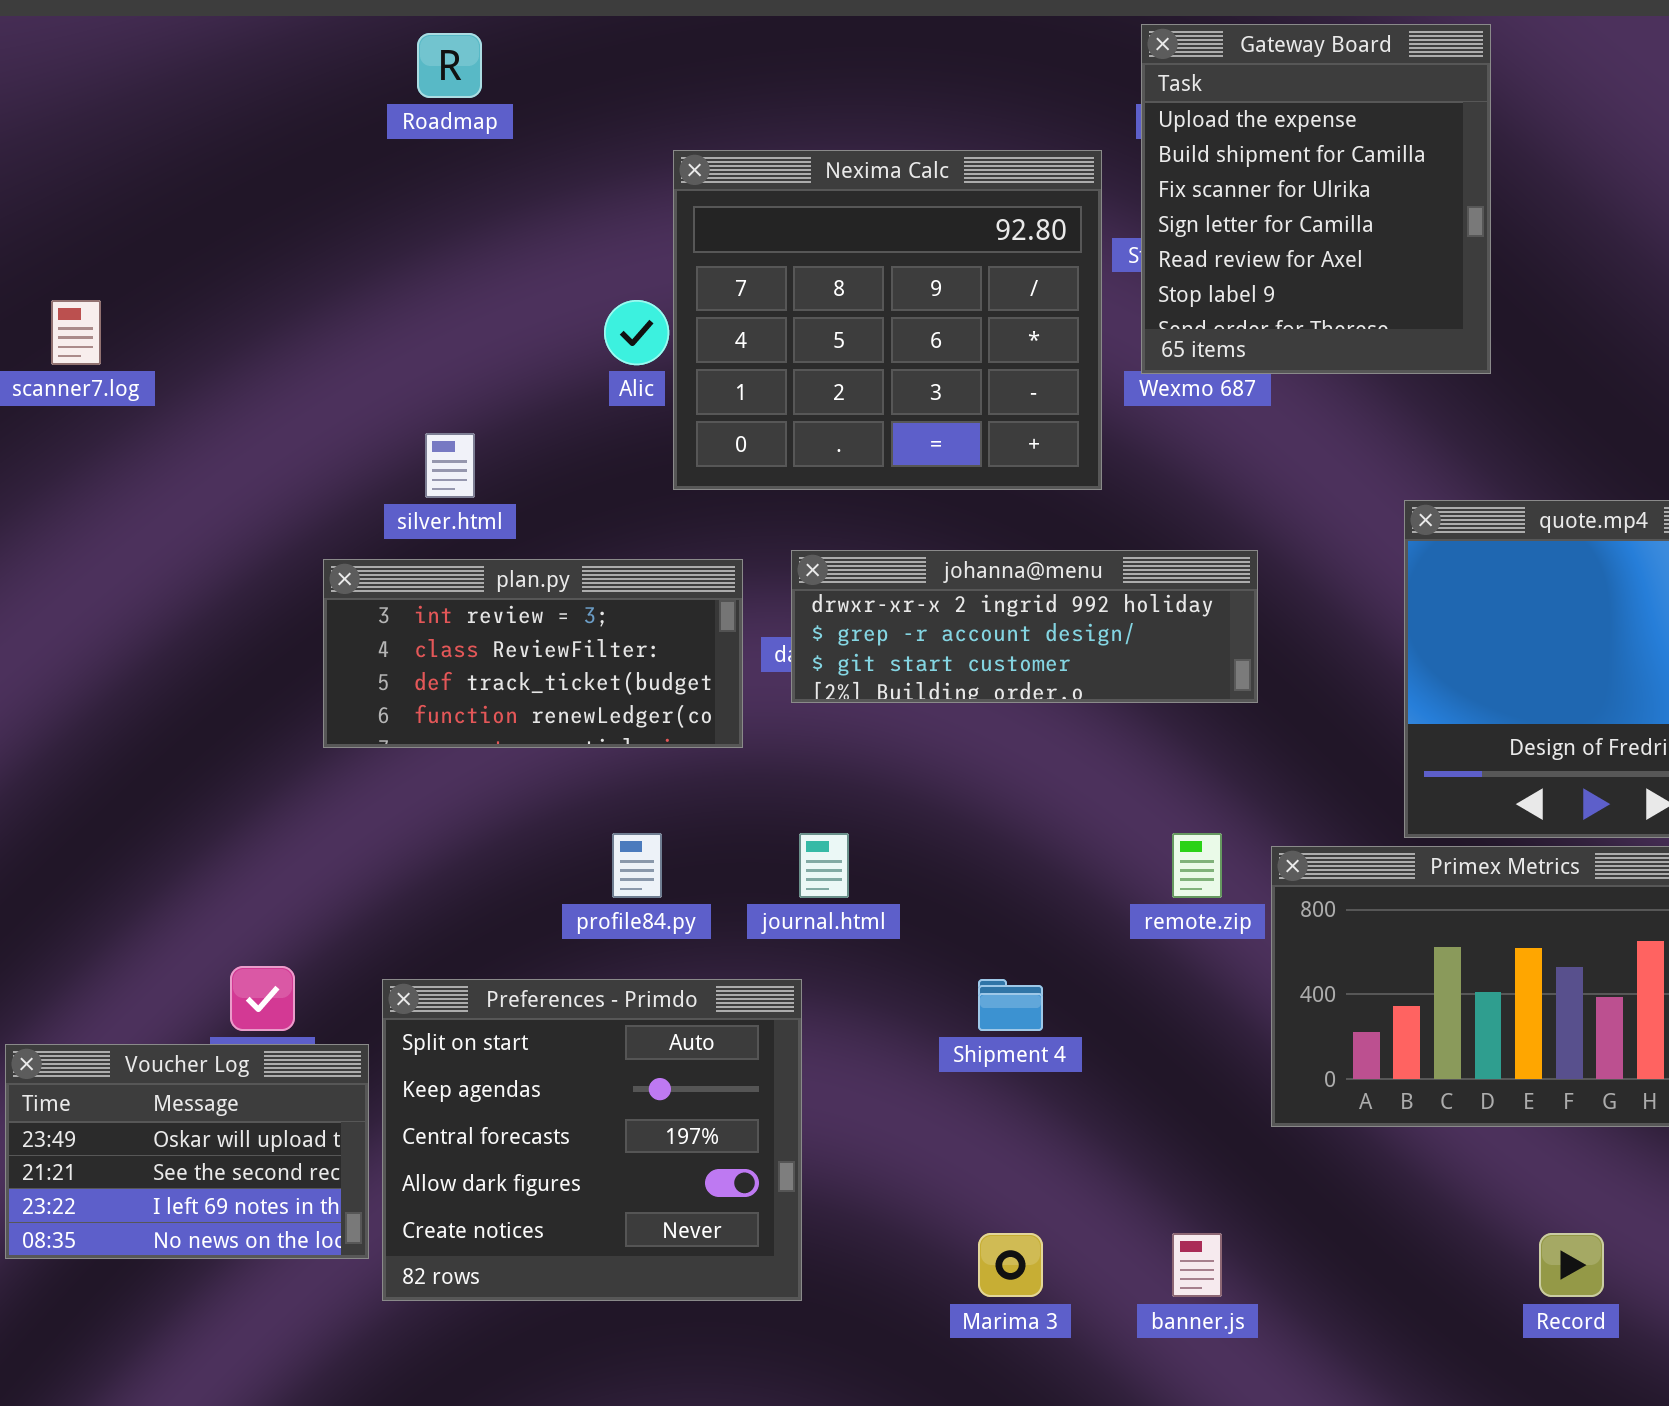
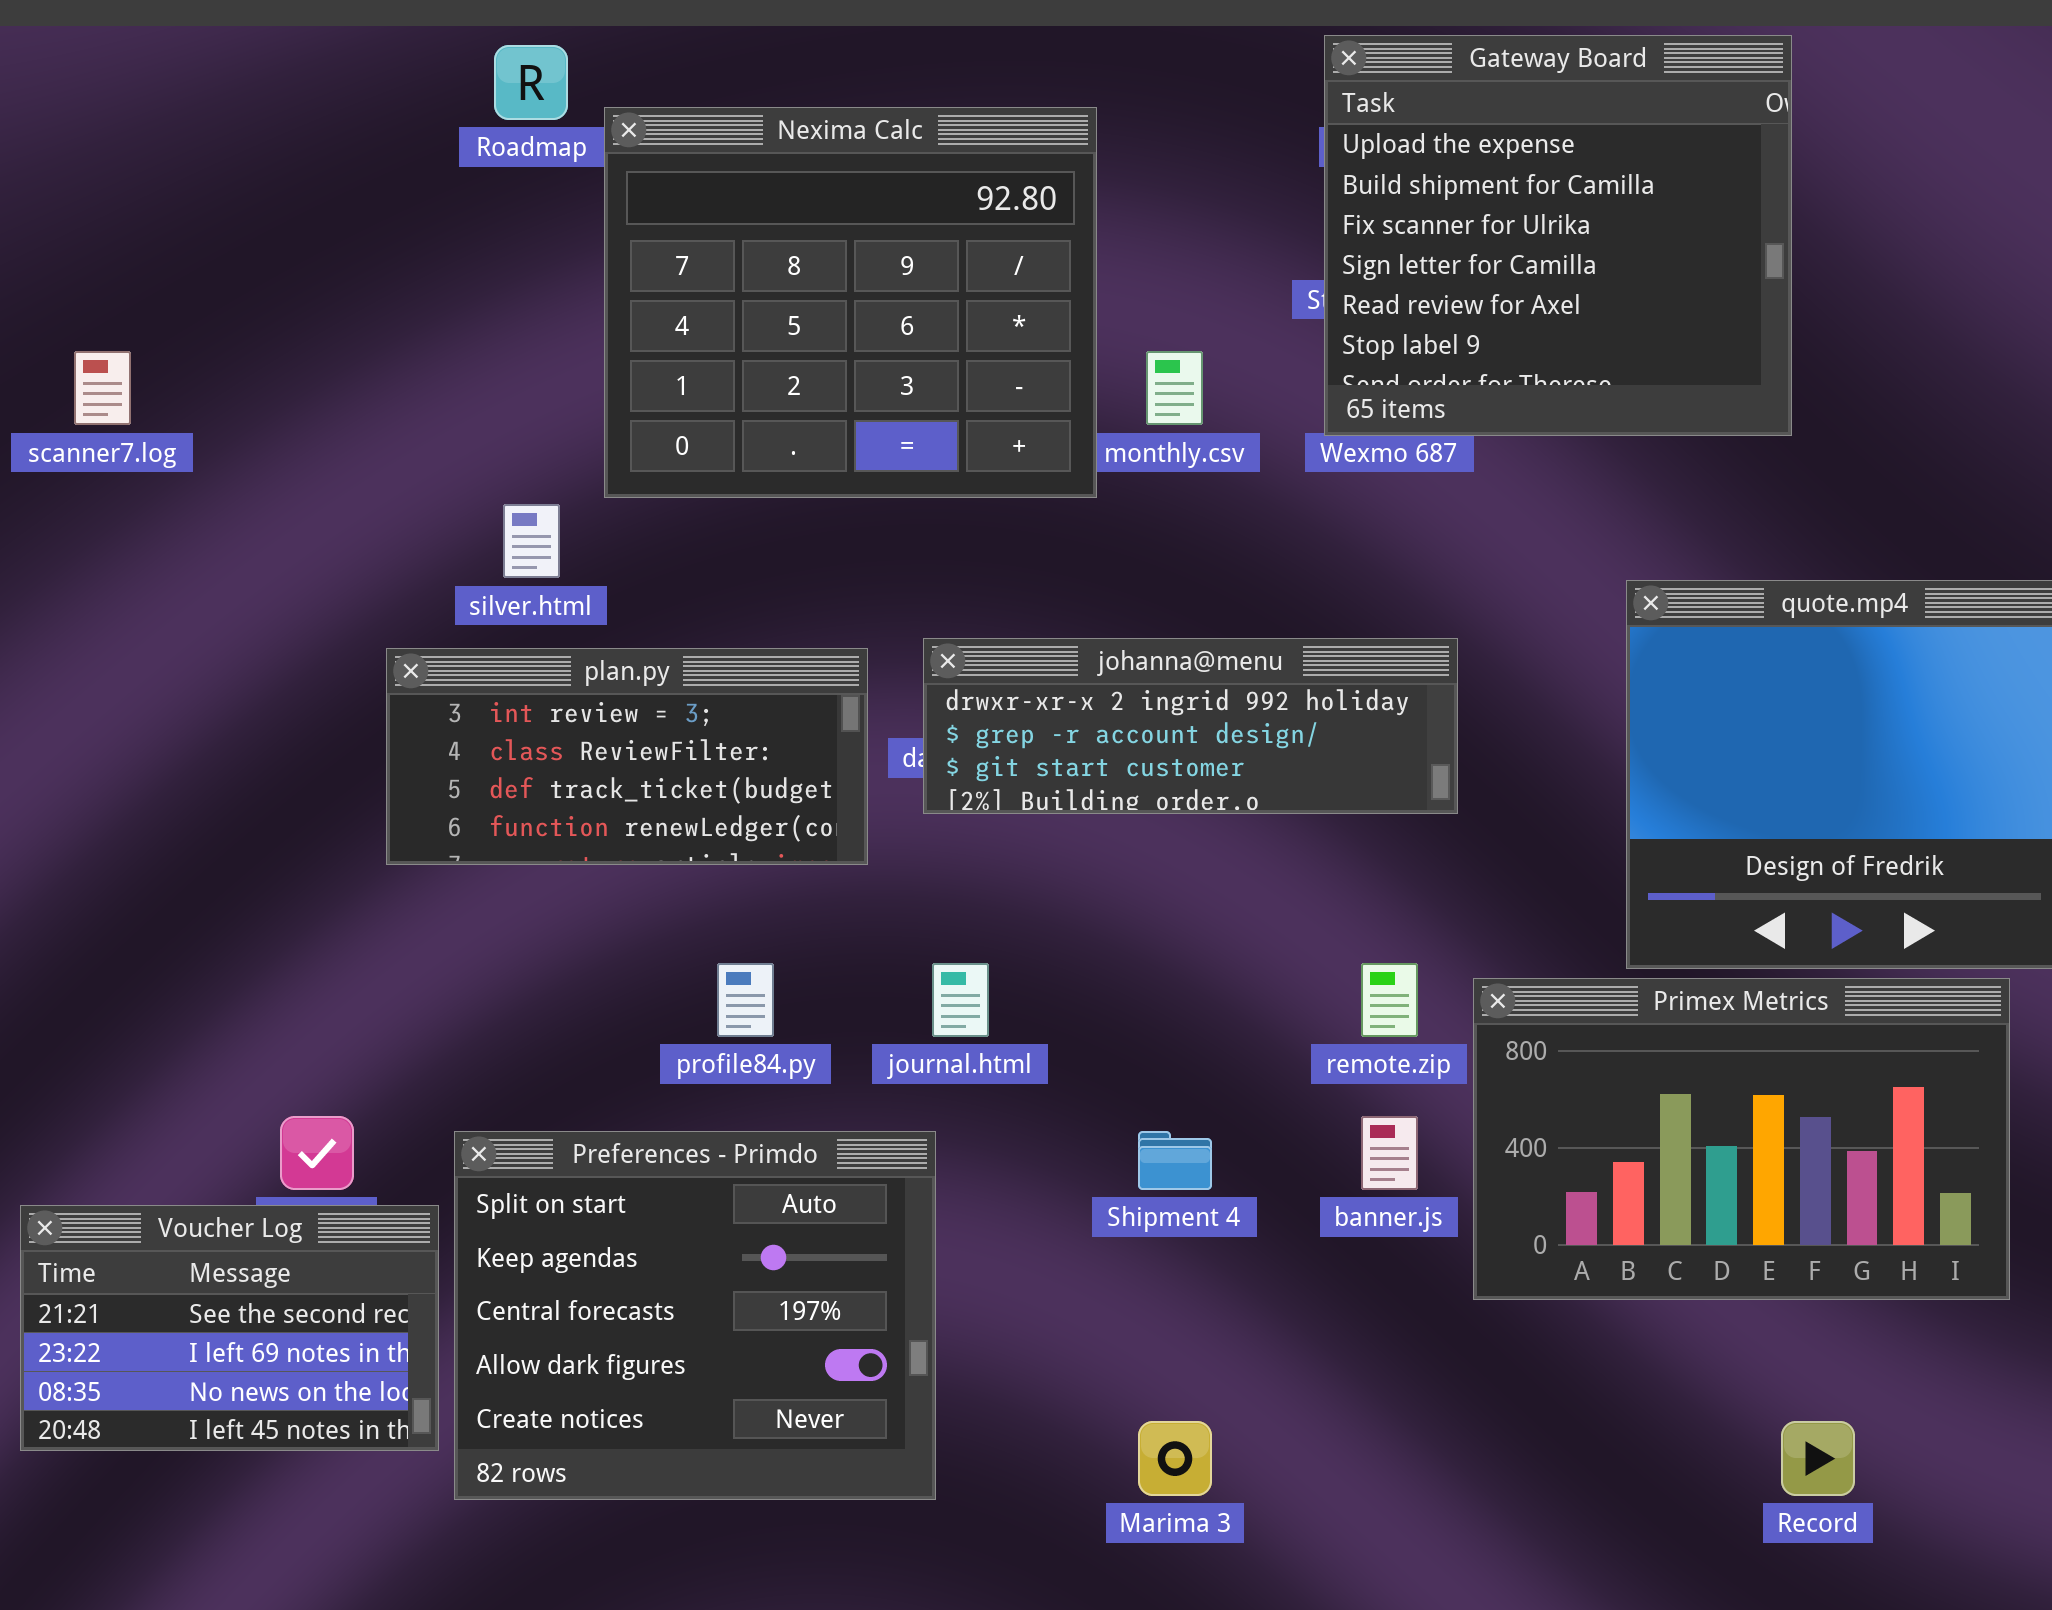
Gateway Board: [1141,24,1491,374] -> [1324,35,1792,436], resized
Nexima Calc: [673,150,1102,490] -> [604,107,1097,498], moved
Voucher Log: [5,1044,369,1259] -> [20,1205,439,1451], scrolled down 1 row
banner.js: [1172,1233,1222,1297] -> [1361,1116,1418,1190], moved

